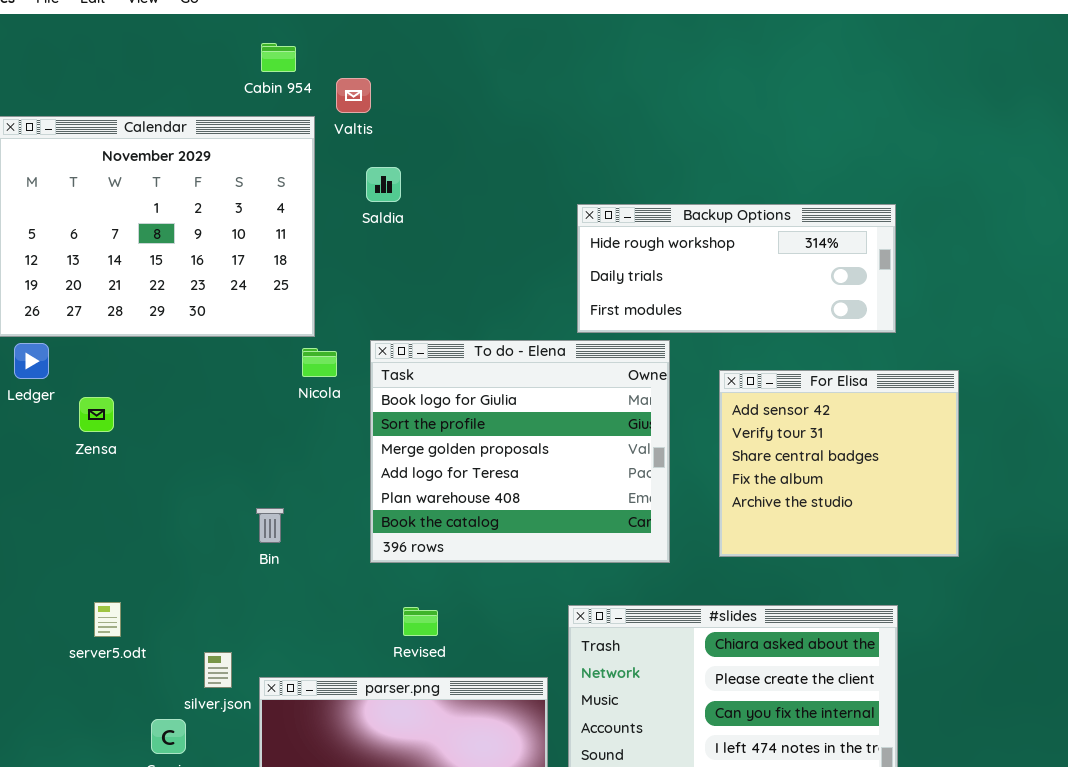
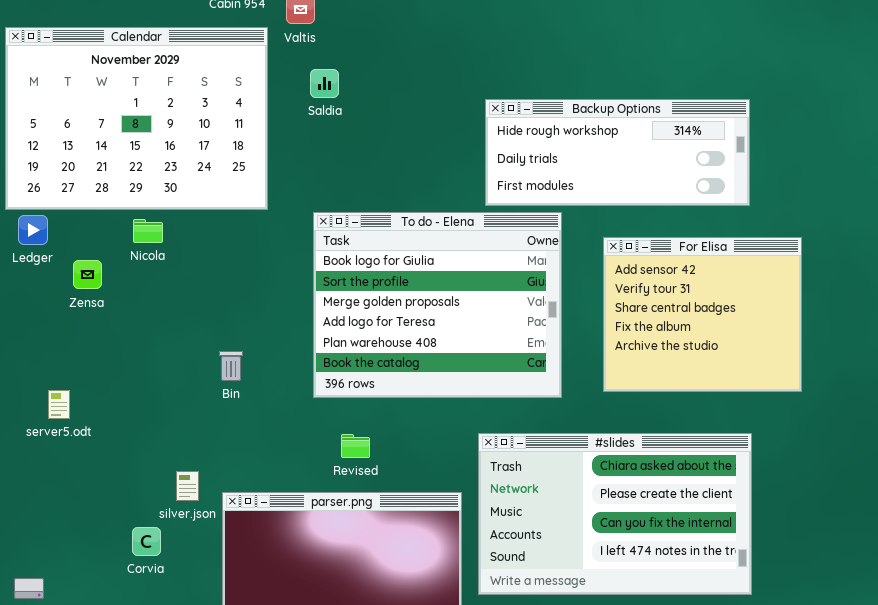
Nicola: [302,348,337,377] -> [133,219,163,243], moved
server5.odt: [94,602,121,637] -> [48,390,70,419], moved

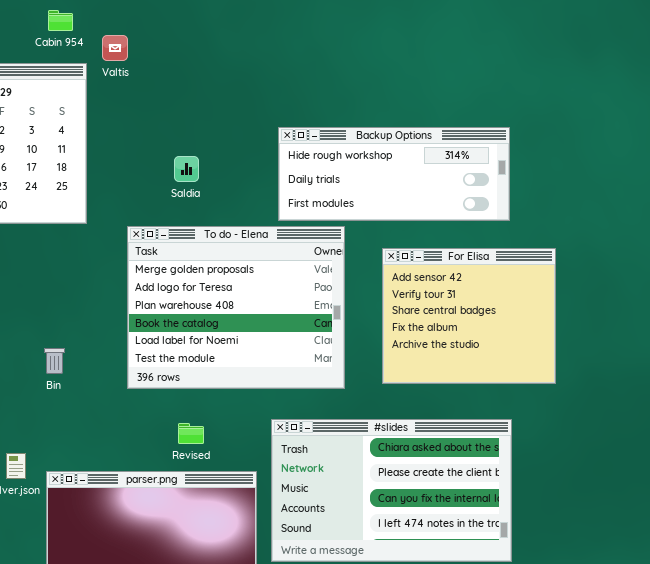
Saldia: [310,69,339,98] -> [174,156,199,182], moved
To do - Elena: [313,212,562,398] -> [127,226,345,389], scrolled down 2 rows
Revised: [341,434,370,458] -> [178,423,204,444], moved

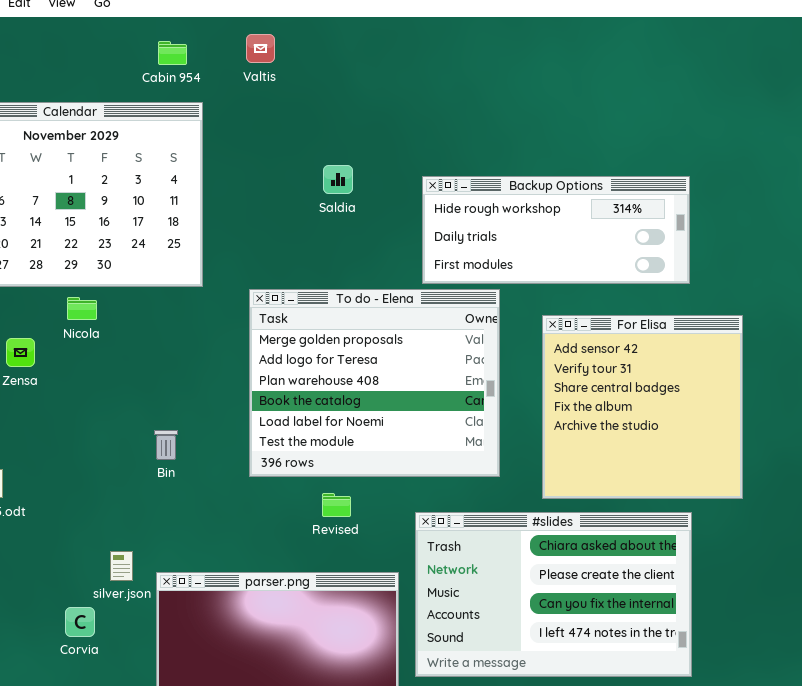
Valtis: [102,35,128,61] -> [246,34,275,63], moved
Saldia: [174,156,199,182] -> [323,165,353,194], moved
For Elisa: [382,248,556,384] -> [542,315,743,499], resized
Revised: [178,423,204,444] -> [322,493,351,517], moved

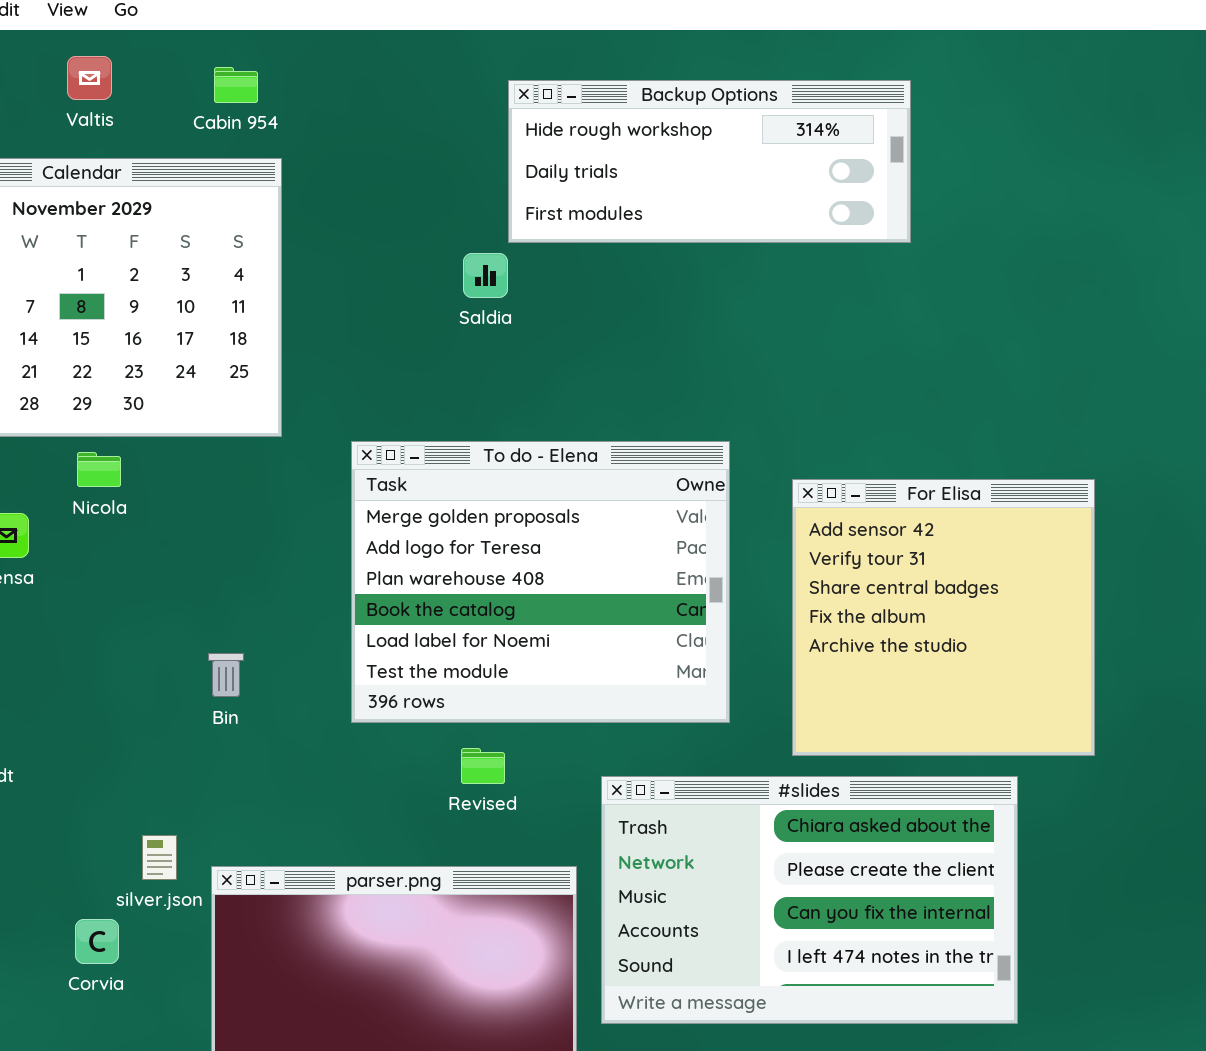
Valtis: [246,34,275,63] -> [67,56,112,100], moved
Backup Options: [422,176,690,284] -> [508,80,911,243], moved

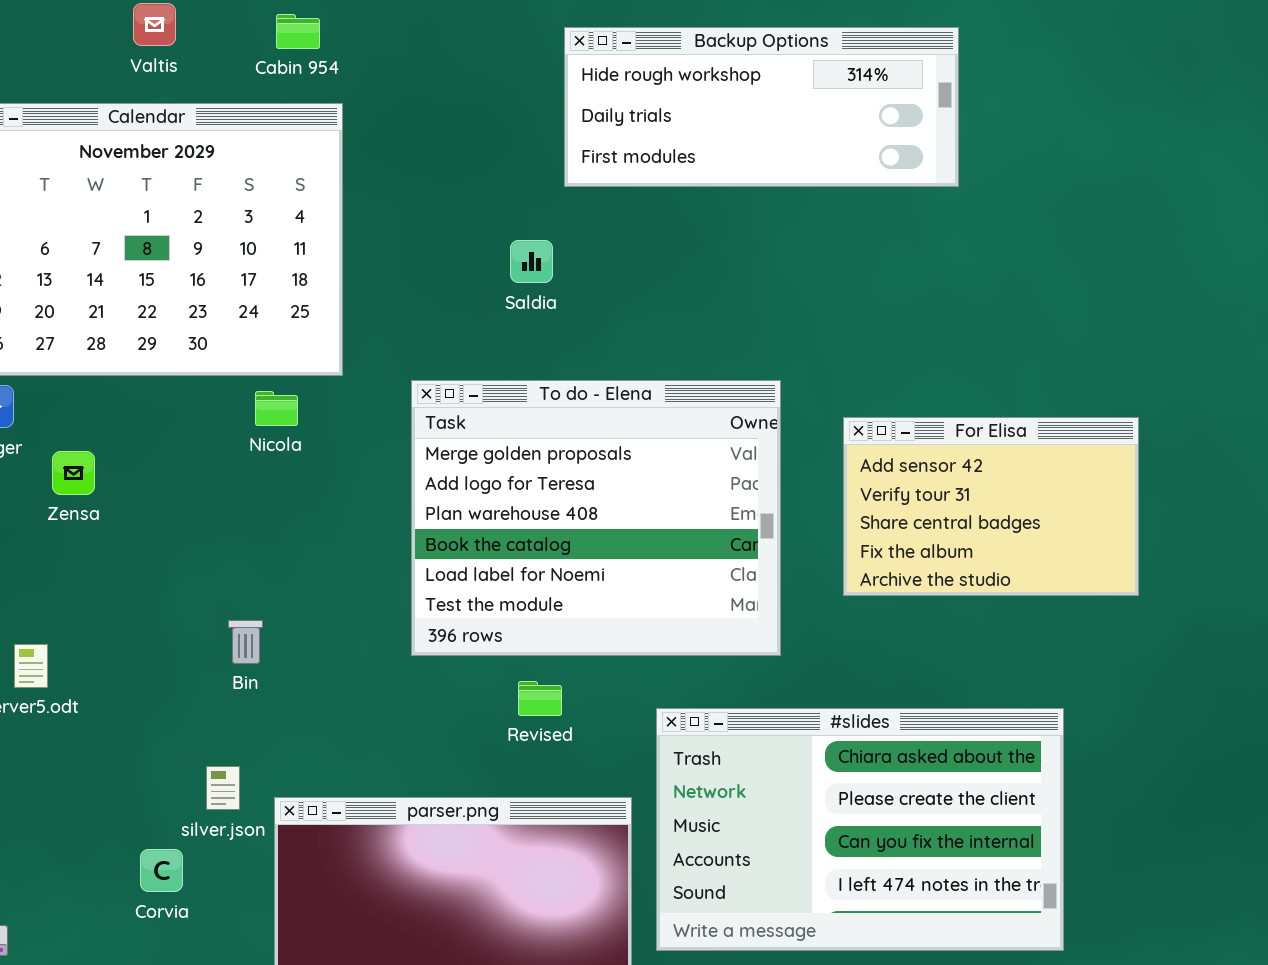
Saldia: [463,253,508,298] -> [510,240,553,283], moved
Nicola: [77,452,121,487] -> [255,391,298,426], moved
For Elisa: [792,479,1095,756] -> [843,417,1139,596], resized
Bin: [208,653,244,697] -> [228,620,263,664], moved

